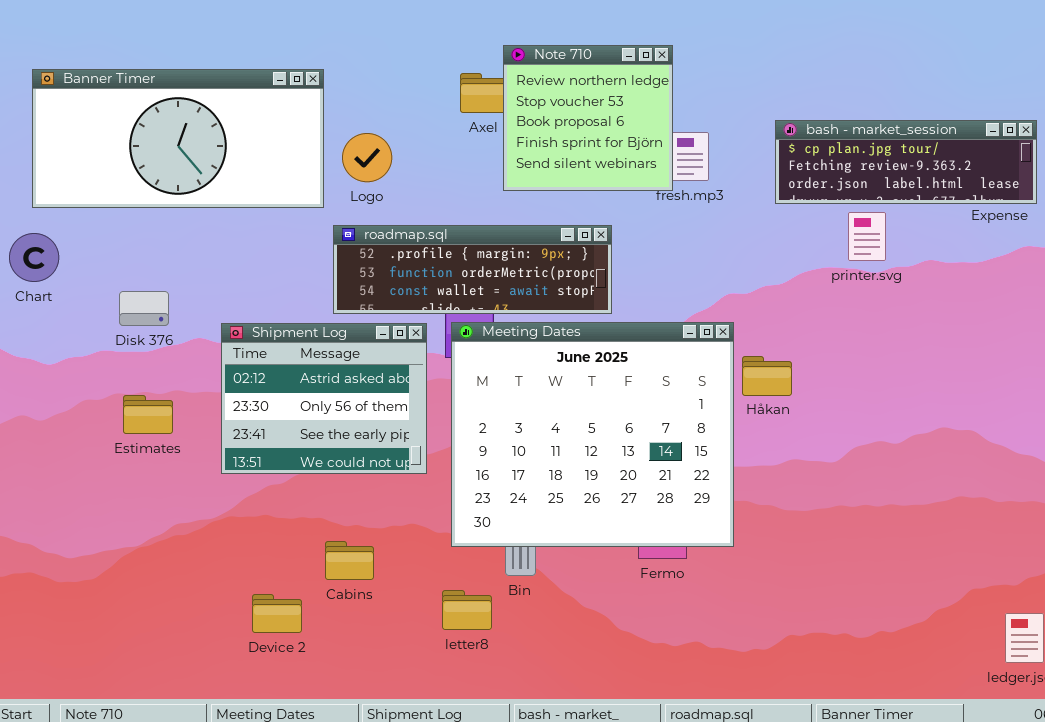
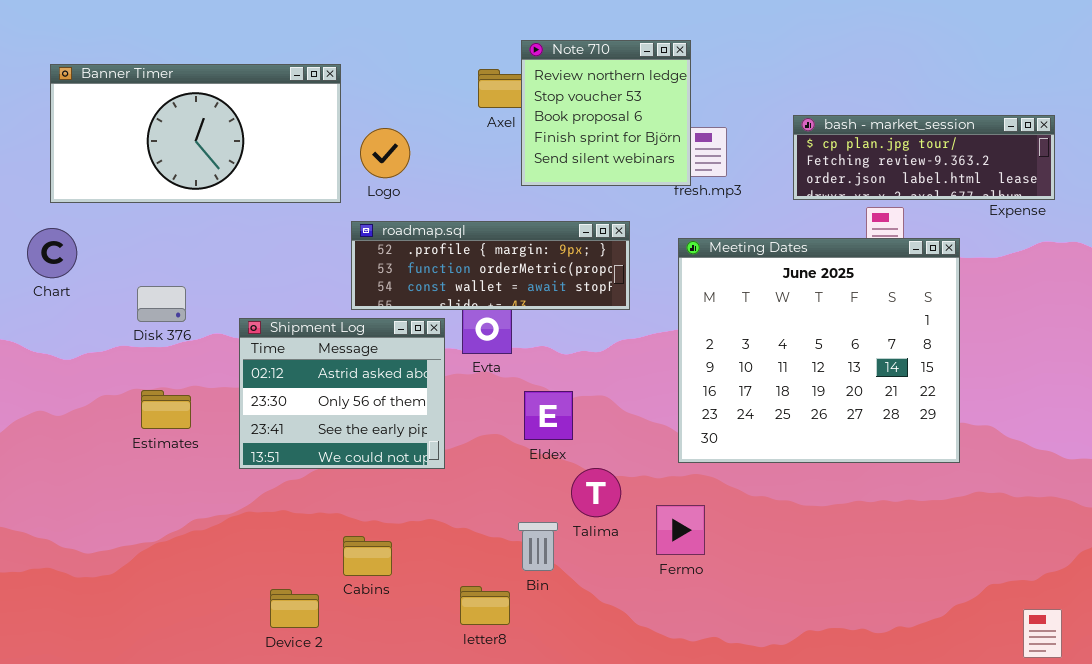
Meeting Dates: [451,322,734,547] -> [678,238,960,463], moved

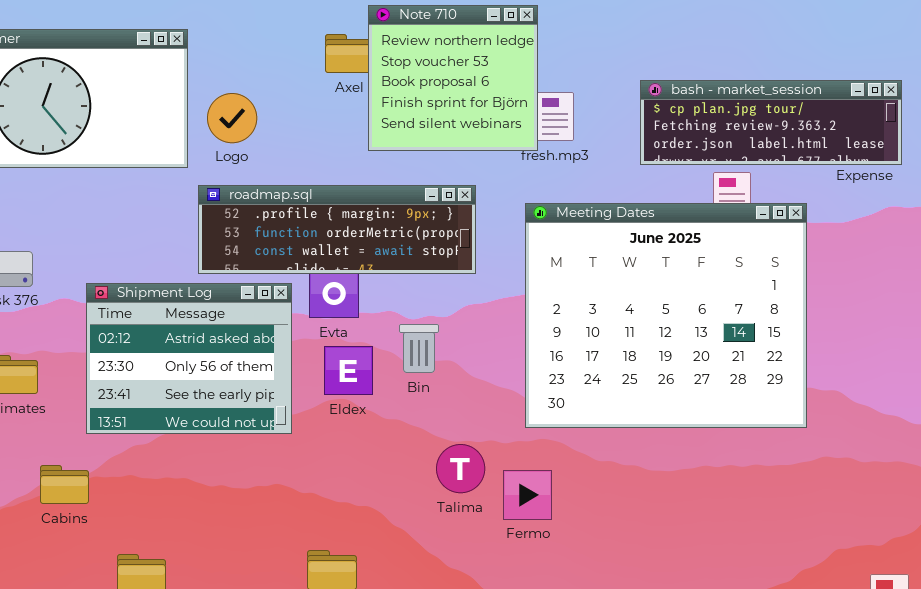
Eldex: [524,391,573,440] -> [324,346,373,395], moved
Talima: [571,468,621,517] -> [436,444,485,493], moved
Bin: [518,522,558,571] -> [399,324,439,373], moved
Cabins: [343,536,392,576] -> [40,465,89,504], moved

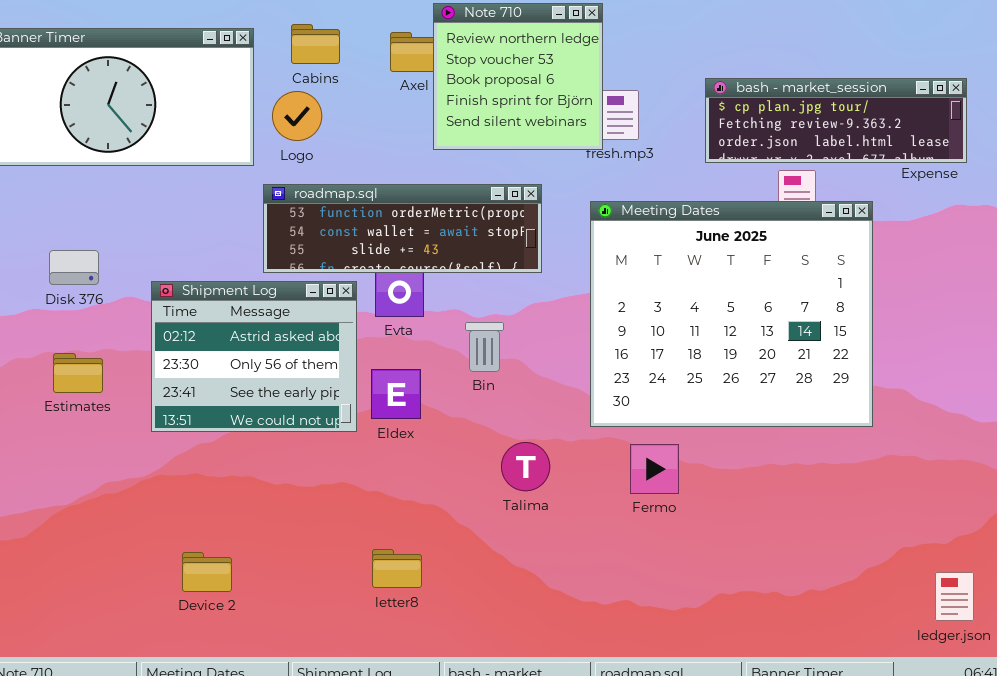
roadmap.sql: [198,185,476,274] -> [263,184,542,273], scrolled down 1 row
Eldex: [324,346,373,395] -> [371,369,421,419], moved
Cabins: [40,465,89,504] -> [291,24,340,64], moved
Fermo: [503,470,552,520] -> [630,444,679,494], moved

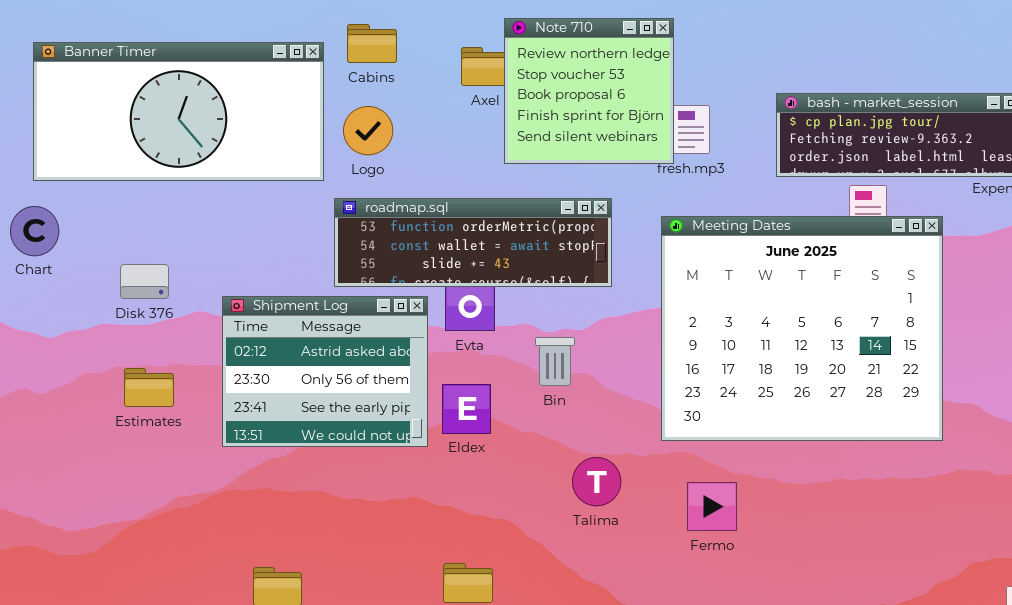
Cabins: [291,24,340,64] -> [347,24,397,63], moved
Fermo: [630,444,679,494] -> [687,482,737,531], moved

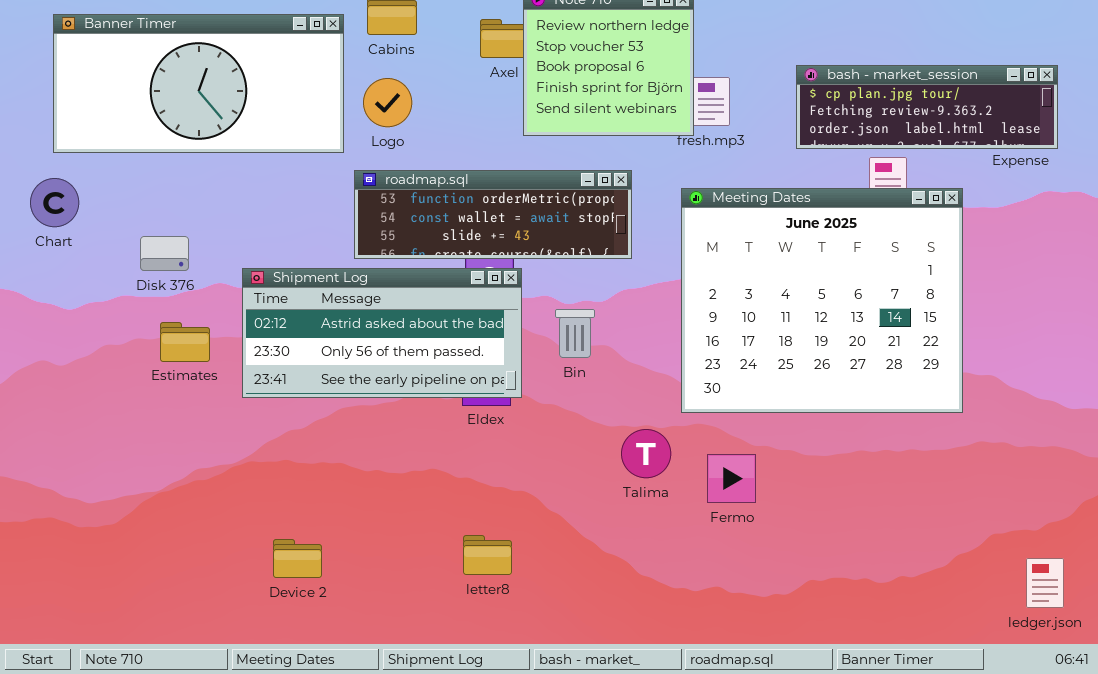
Shipment Log: [222,296,428,447] -> [242,268,522,398], resized
Estimates: [124,368,174,407] -> [160,322,210,362], moved
Talima: [572,457,621,506] -> [621,429,671,478], moved

